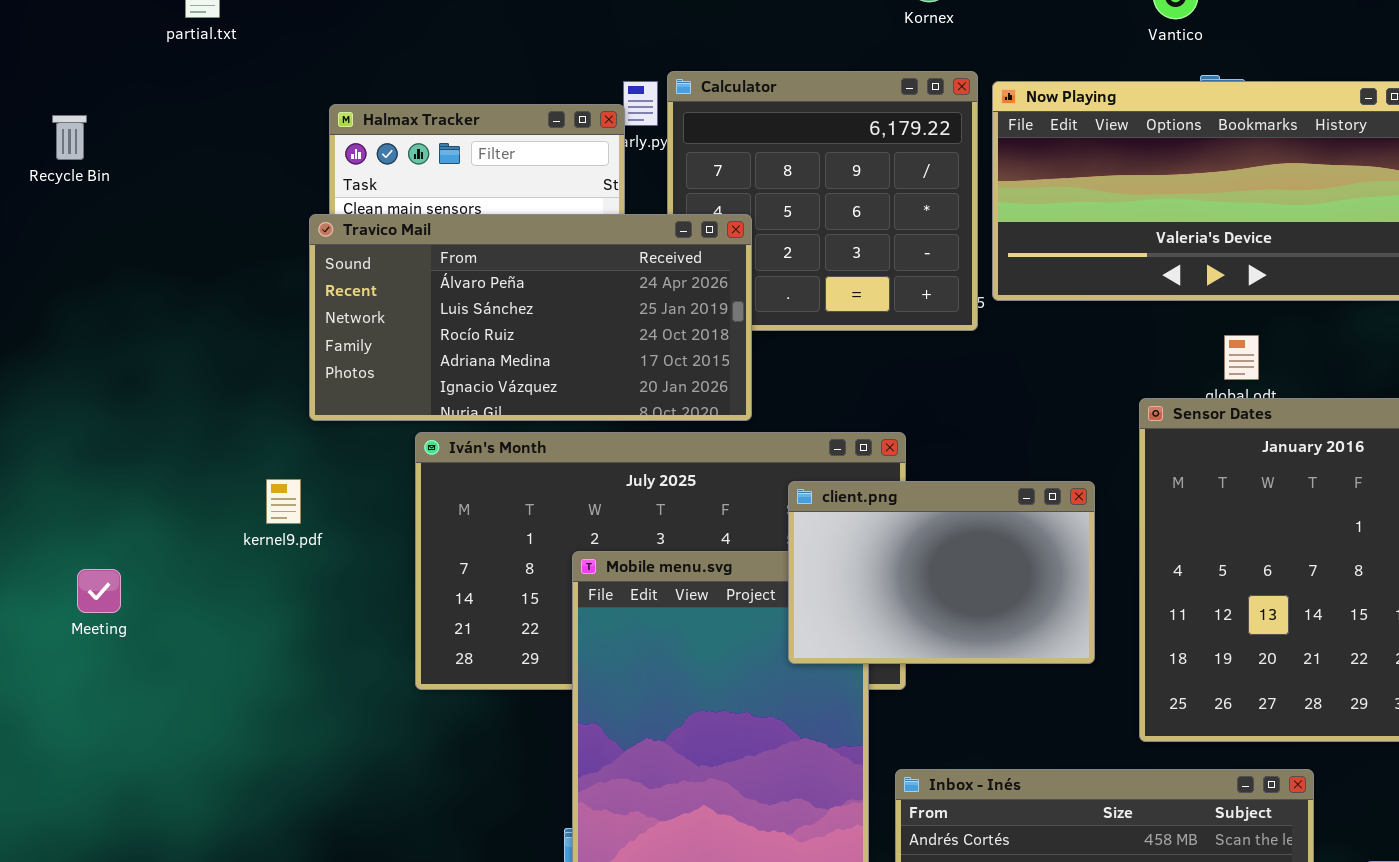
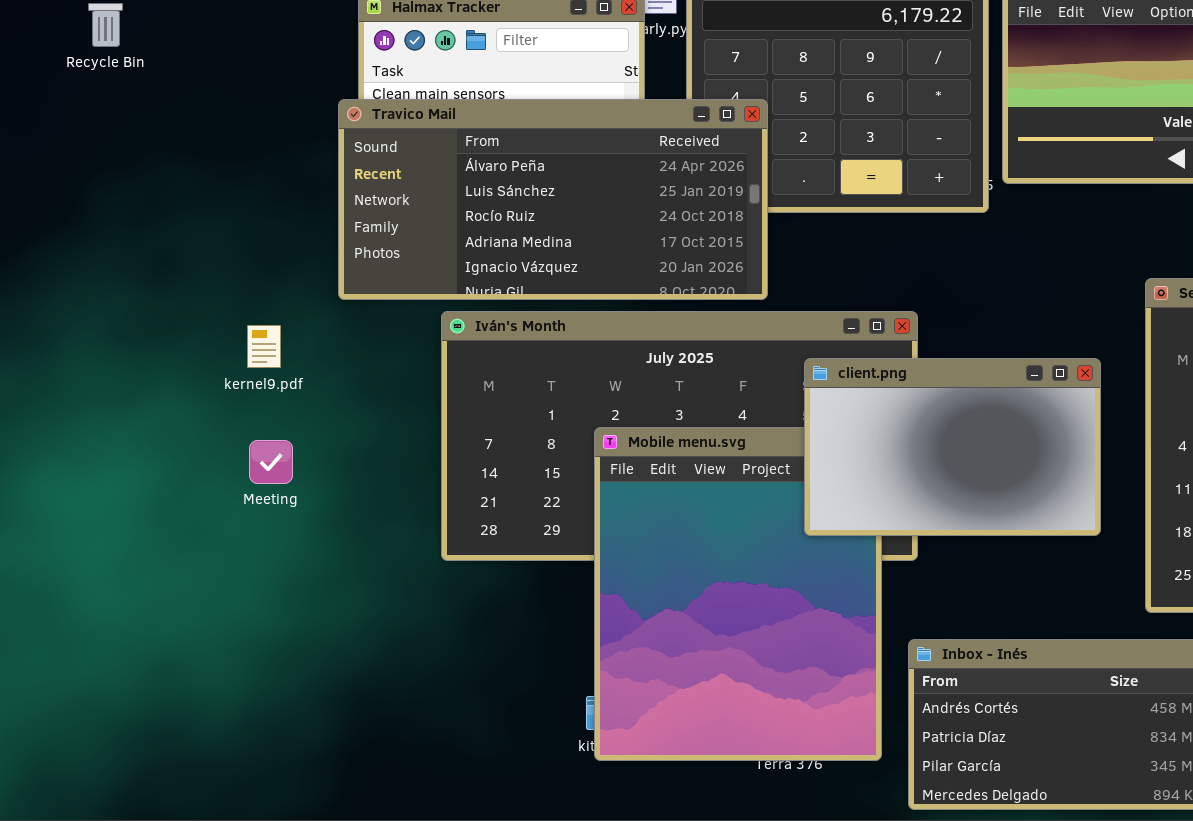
kernel9.pdf: [266,479,301,524] -> [247,325,281,368], moved
Meeting: [77,569,121,613] -> [249,440,293,484], moved

